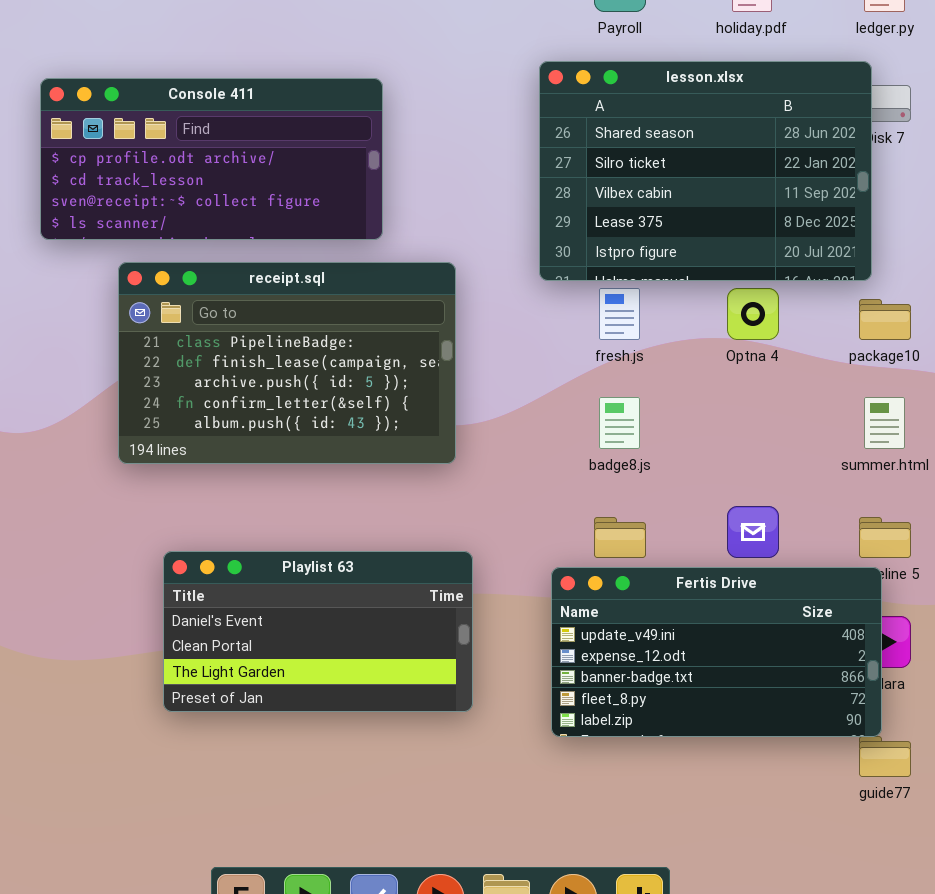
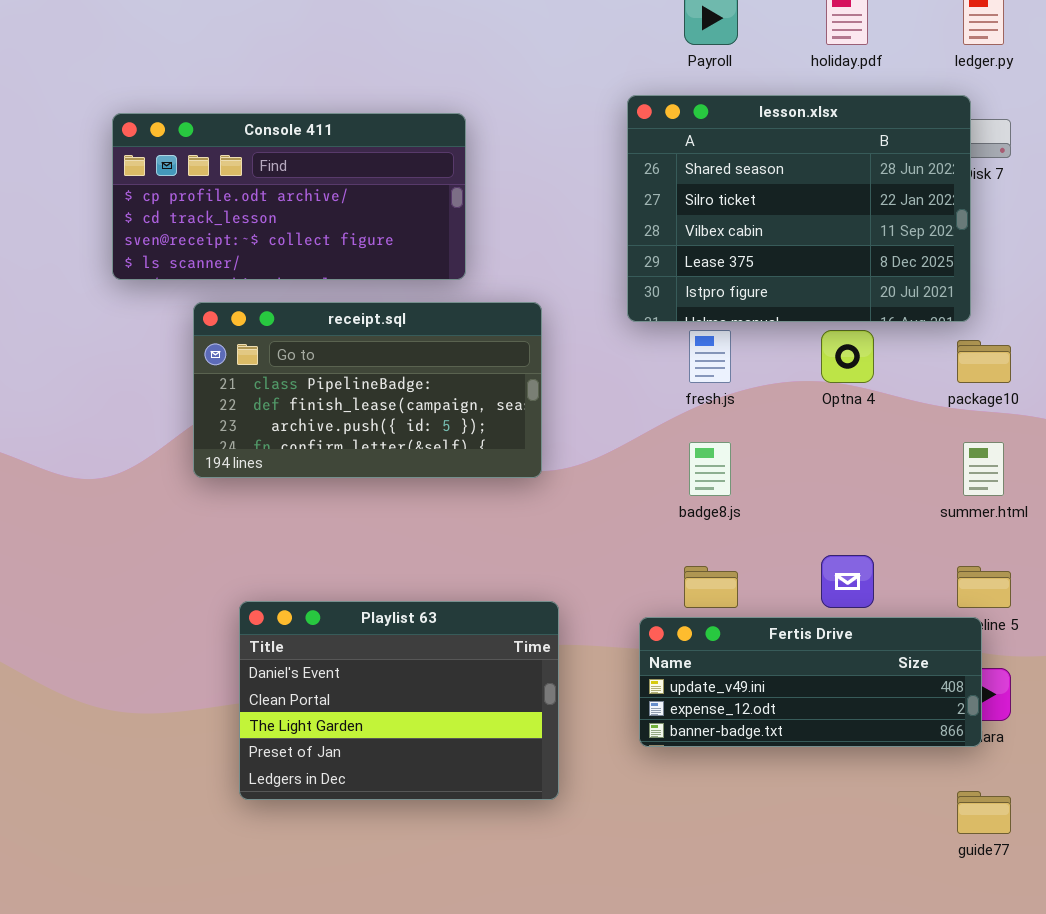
receipt.sql: [118,262,456,464] -> [193,302,542,478], resized
Playlist 63: [163,551,473,712] -> [239,601,559,800], resized
Fertis Drive: [551,567,882,737] -> [639,617,982,747], resized

